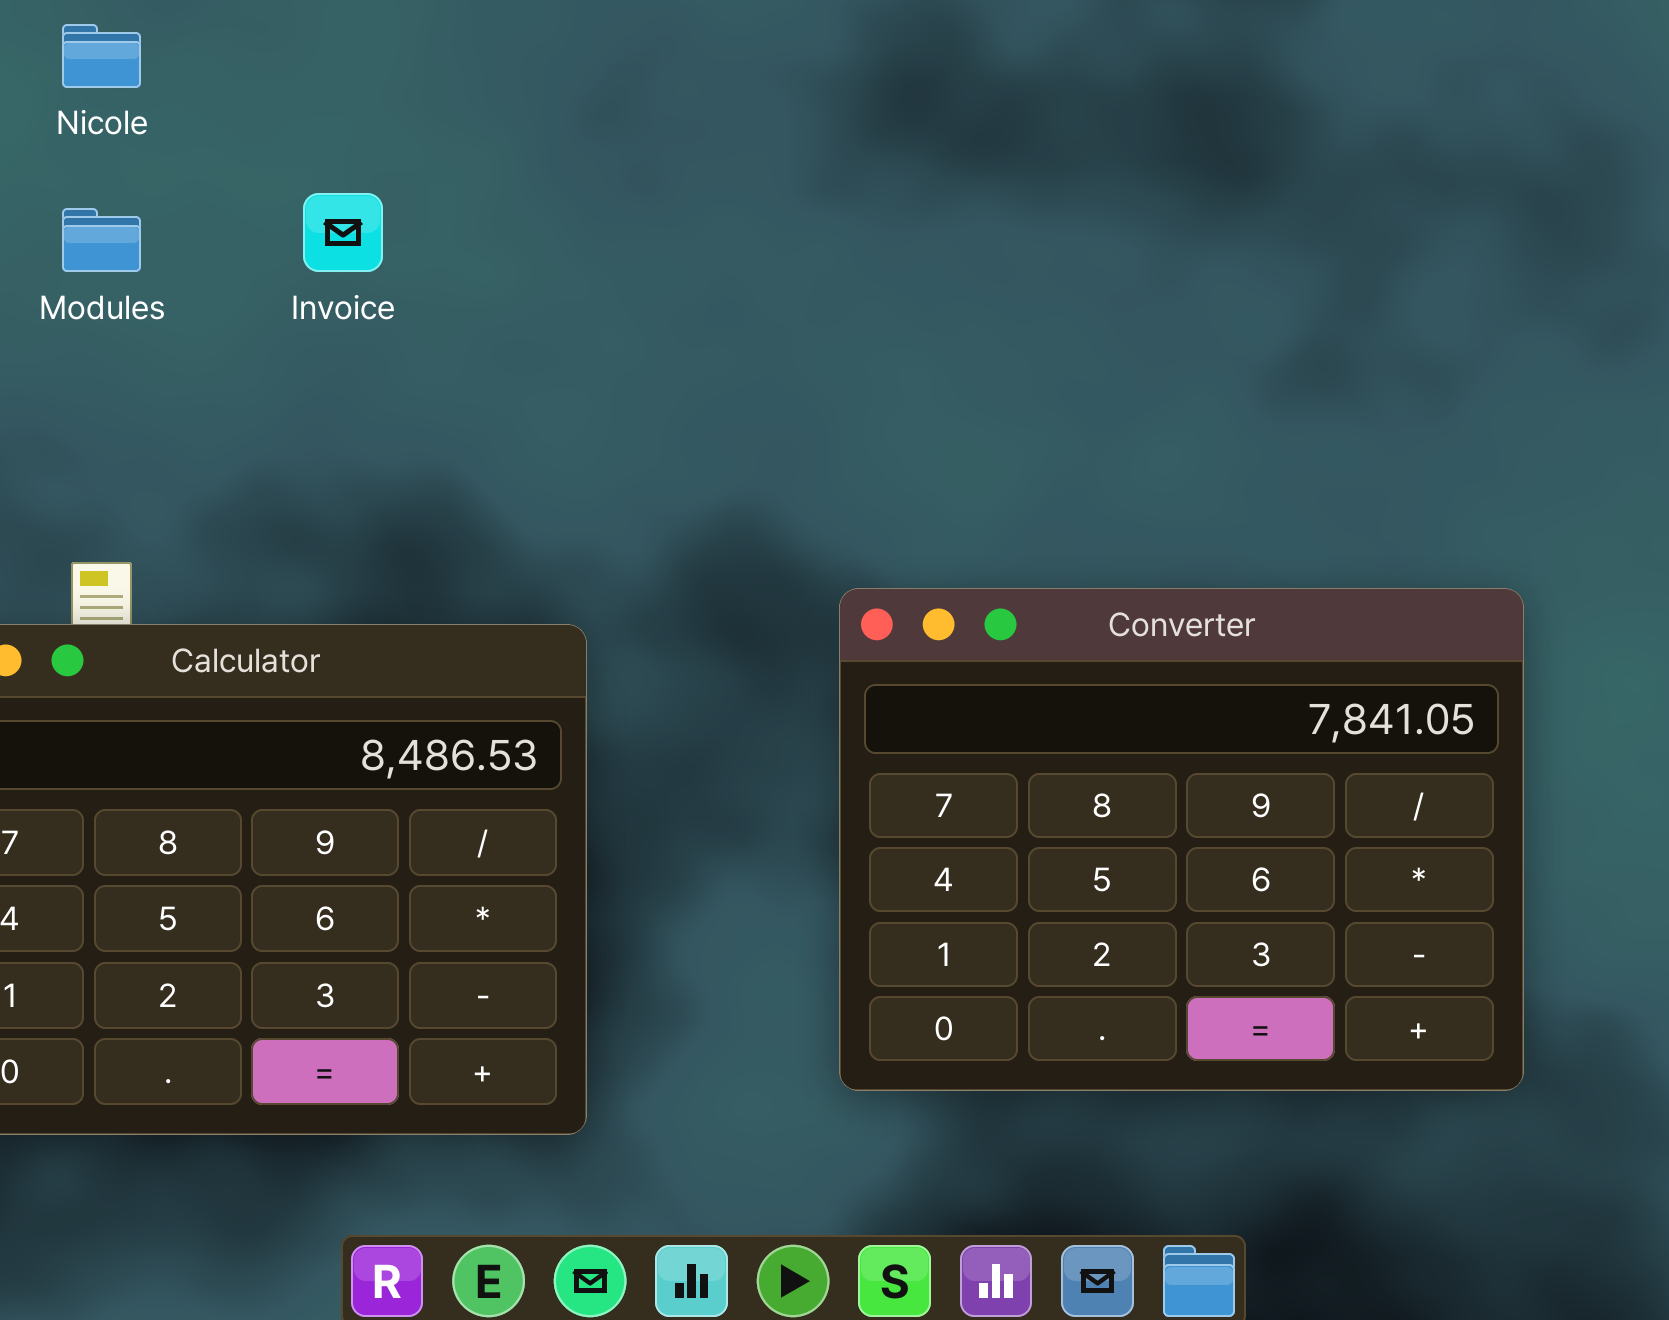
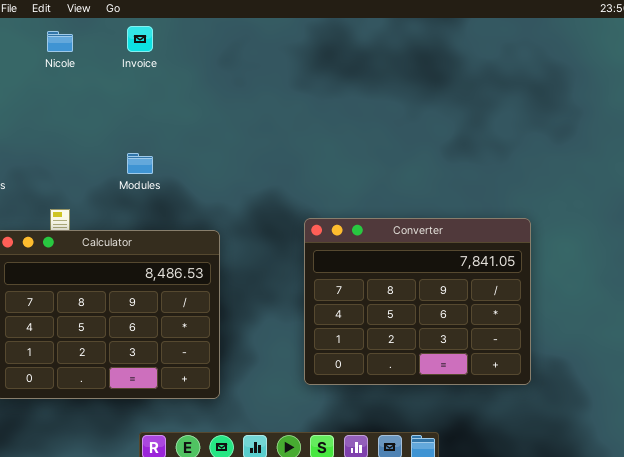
Invoice: [303,193,383,272] -> [127,26,153,52], moved
Modules: [62,208,141,272] -> [127,153,153,174], moved

